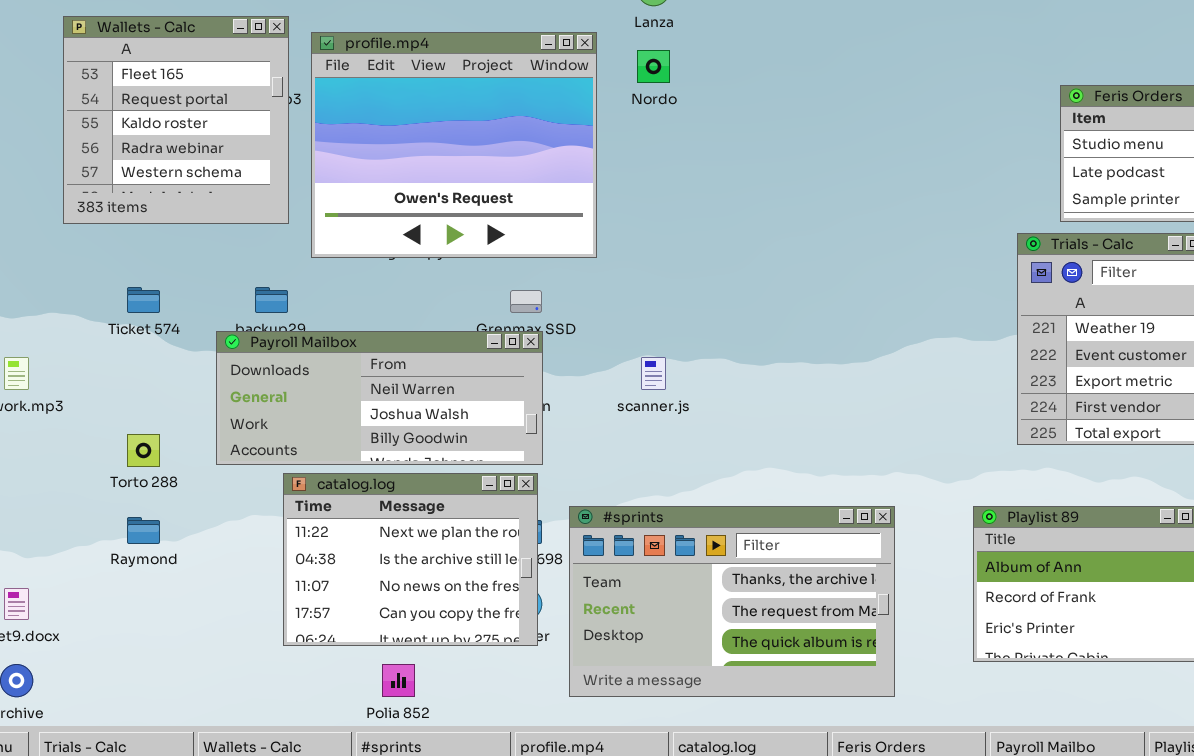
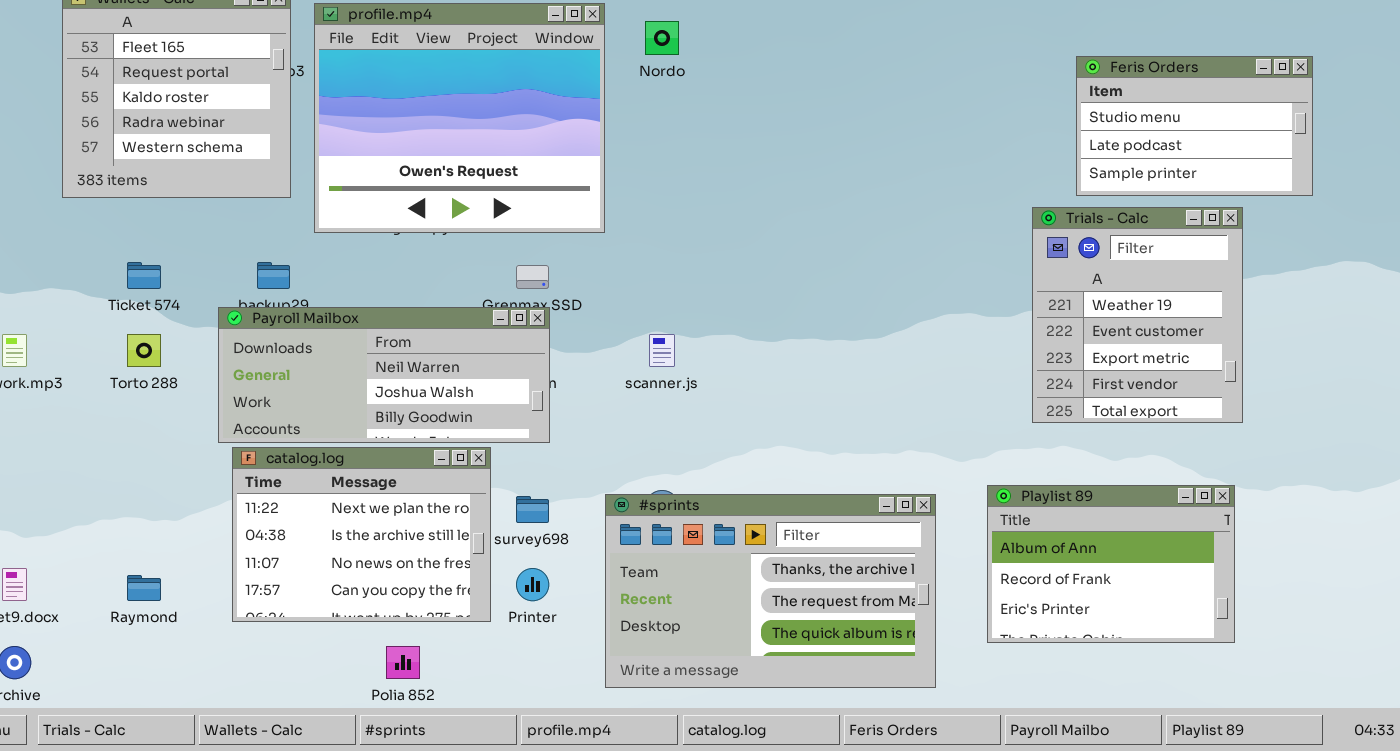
Torto 288: [127,434,160,467] -> [127,334,161,367], moved
catalog.log: [283,473,538,646] -> [232,447,491,622], moved
#sprints: [569,506,895,697] -> [605,494,936,688], moved
Raymond: [127,517,160,544] -> [127,575,161,601], moved

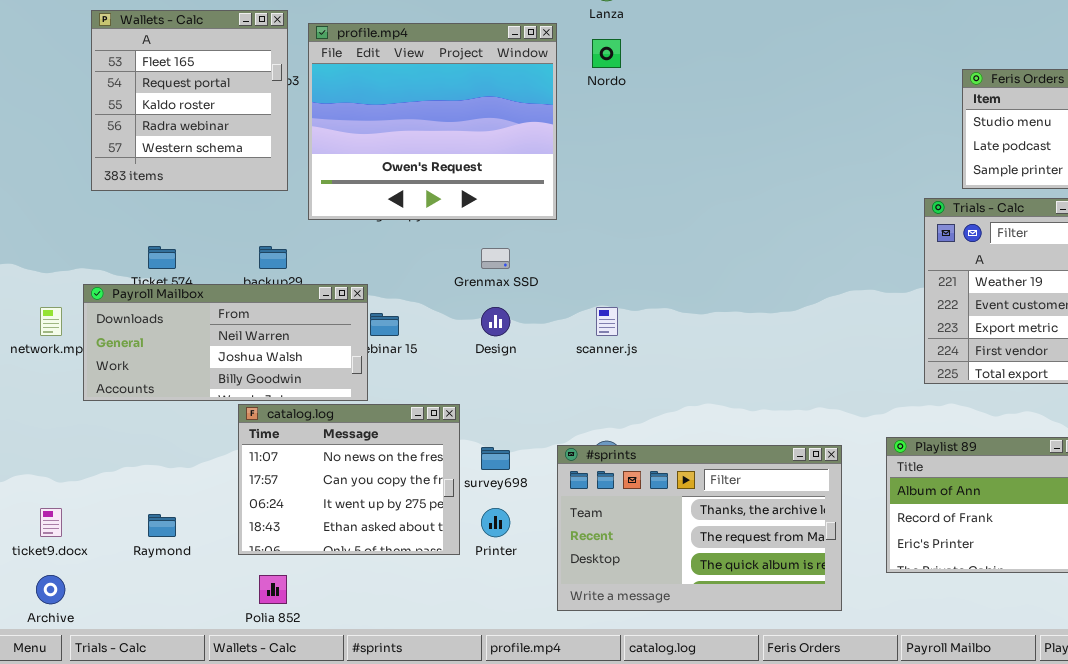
Payroll Mailbox: [218,307,550,443] -> [83,284,368,401], moved
catalog.log: [232,447,491,622] -> [238,404,460,555], scrolled down 2 rows
Polia 852: [386,646,420,679] -> [259,575,287,604], moved

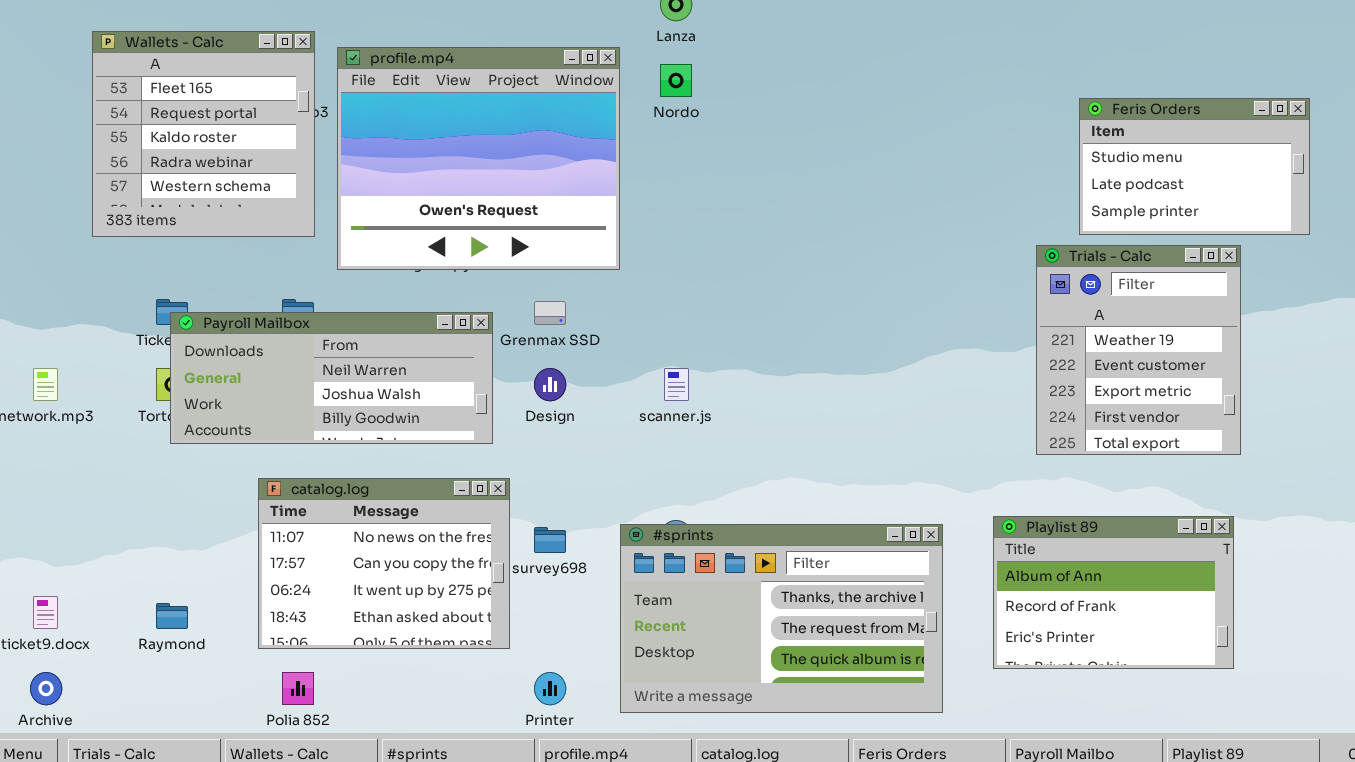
Payroll Mailbox: [83,284,368,401] -> [170,312,493,444], moved
Printer: [481,508,510,537] -> [534,672,566,705], moved

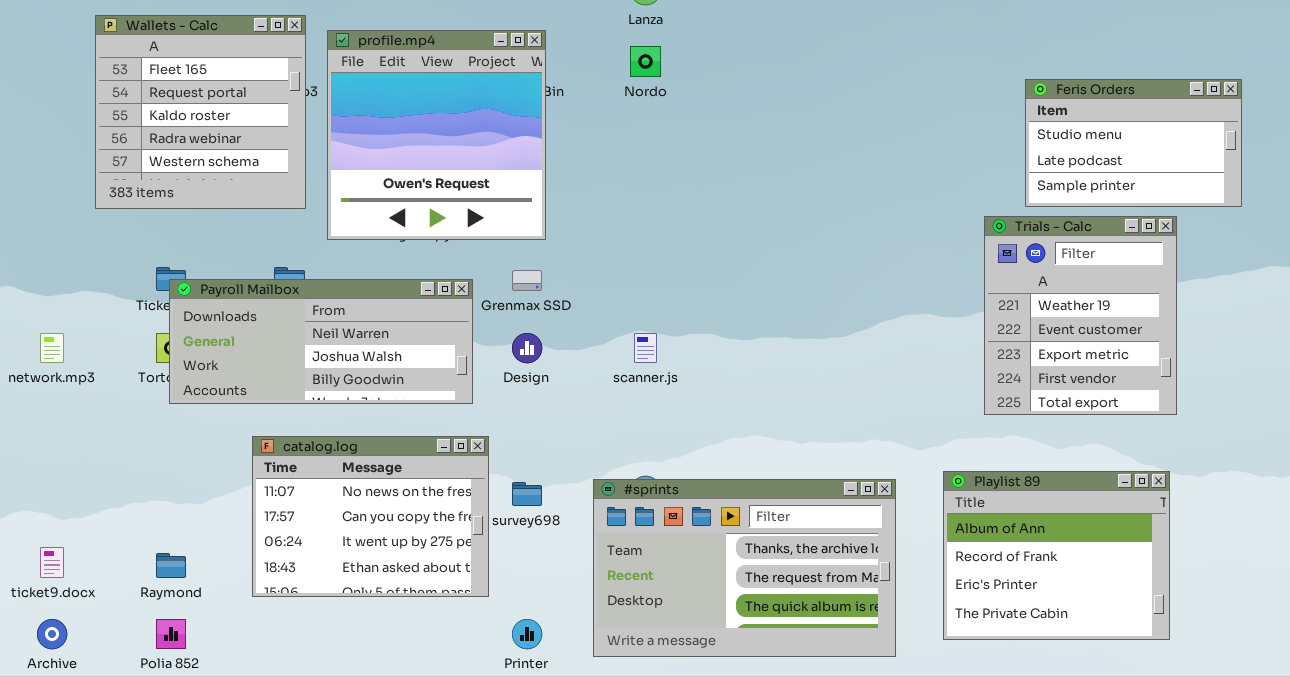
profile.mp4: [337,47,620,270] -> [327,30,546,240], resized
Playlist 89: [993,516,1234,669] -> [943,471,1170,640], resized
Polia 852: [282,672,314,705] -> [156,619,186,649], moved

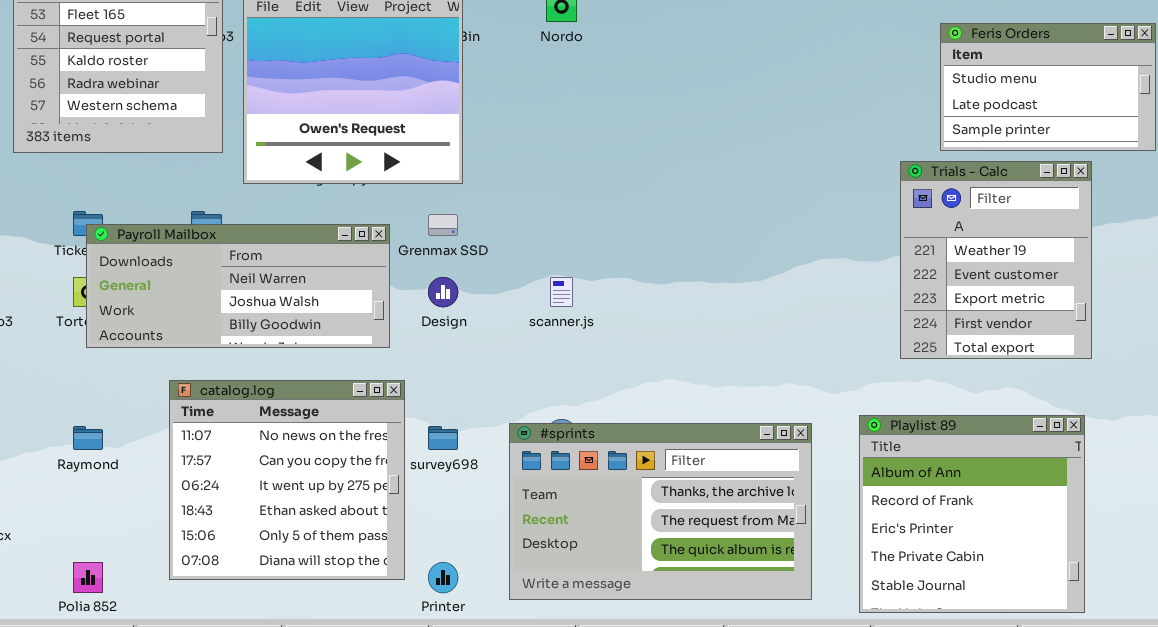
catalog.log: [252,436,489,597] -> [169,380,405,580], resized
Playlist 89: [943,471,1170,640] -> [859,415,1085,613], resized
Raymond: [156,553,186,578] -> [73,426,103,450], moved

